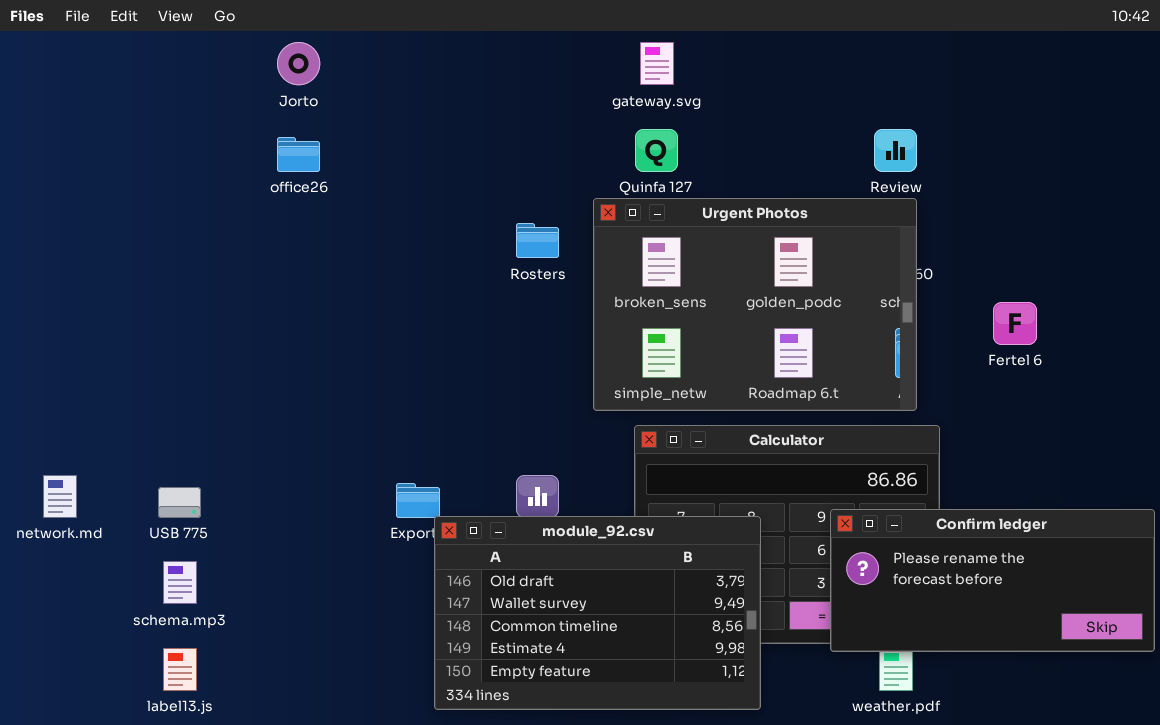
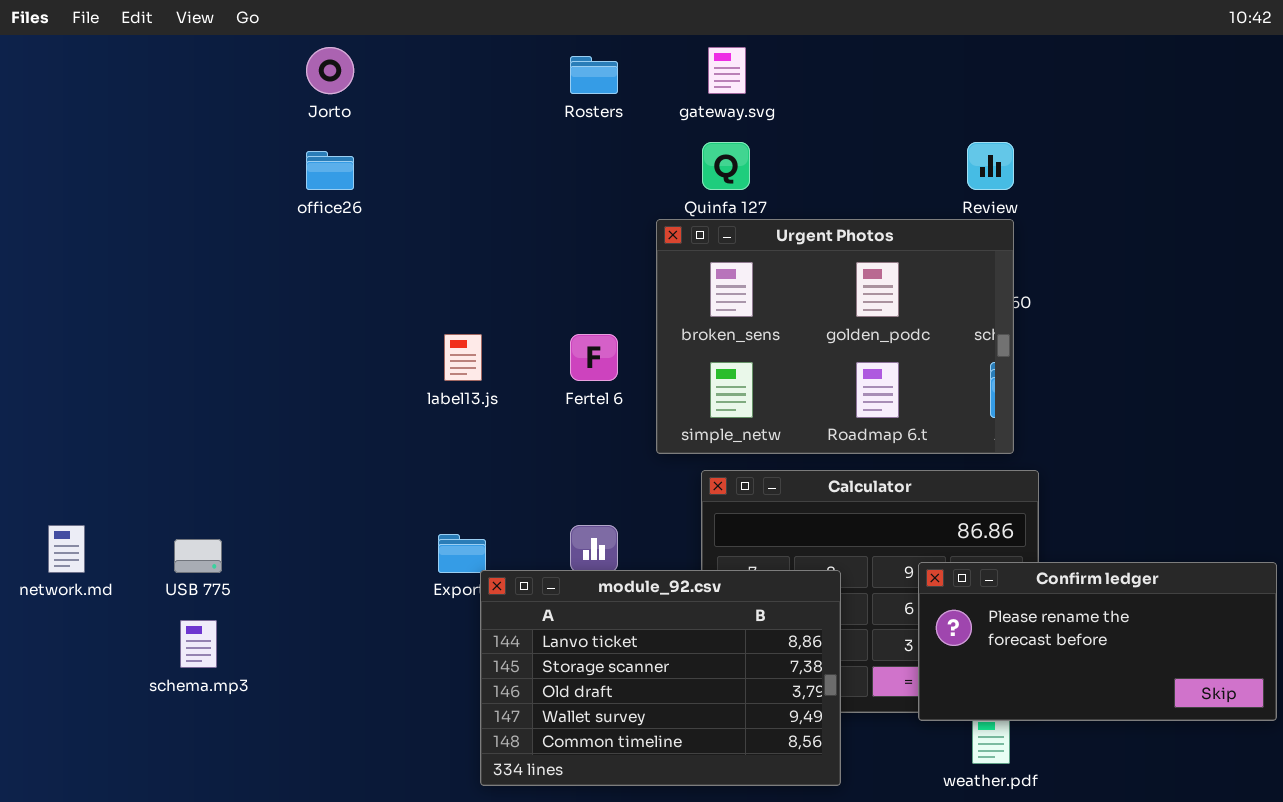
Rosters: [516,223,559,258] -> [570,56,618,94], moved
Fertel 6: [993,302,1037,345] -> [570,334,618,381], moved
module_92.csv: [434,516,761,710] -> [480,570,841,786], scrolled up 2 rows
label13.js: [163,648,197,691] -> [444,334,482,381], moved

